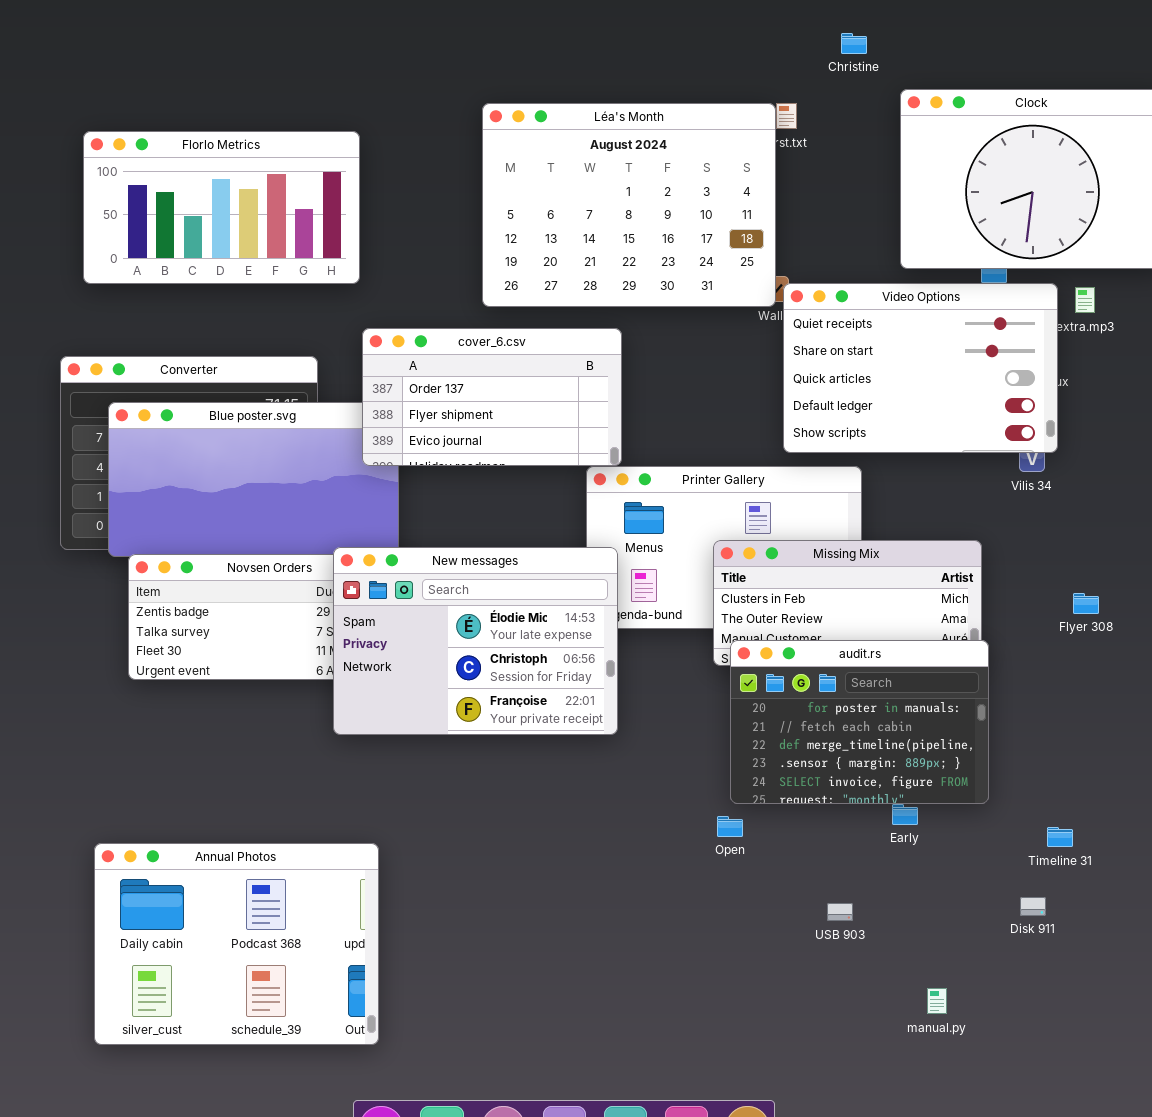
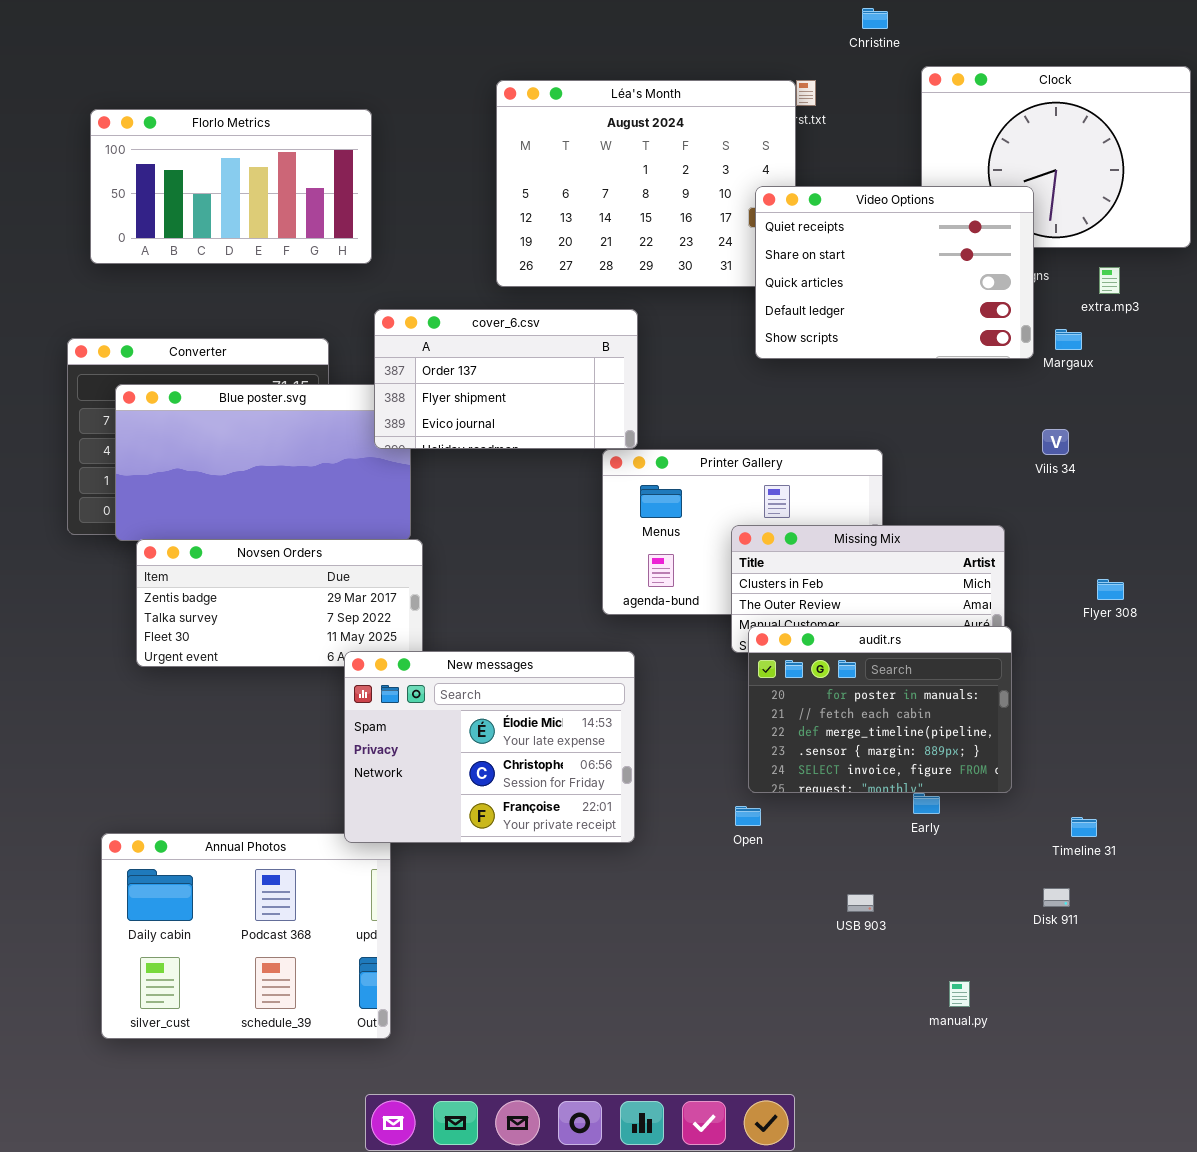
Video Options: [783,283,1058,453] -> [755,186,1034,359], moved
New messages: [333,547,618,735] -> [344,651,635,843], moved

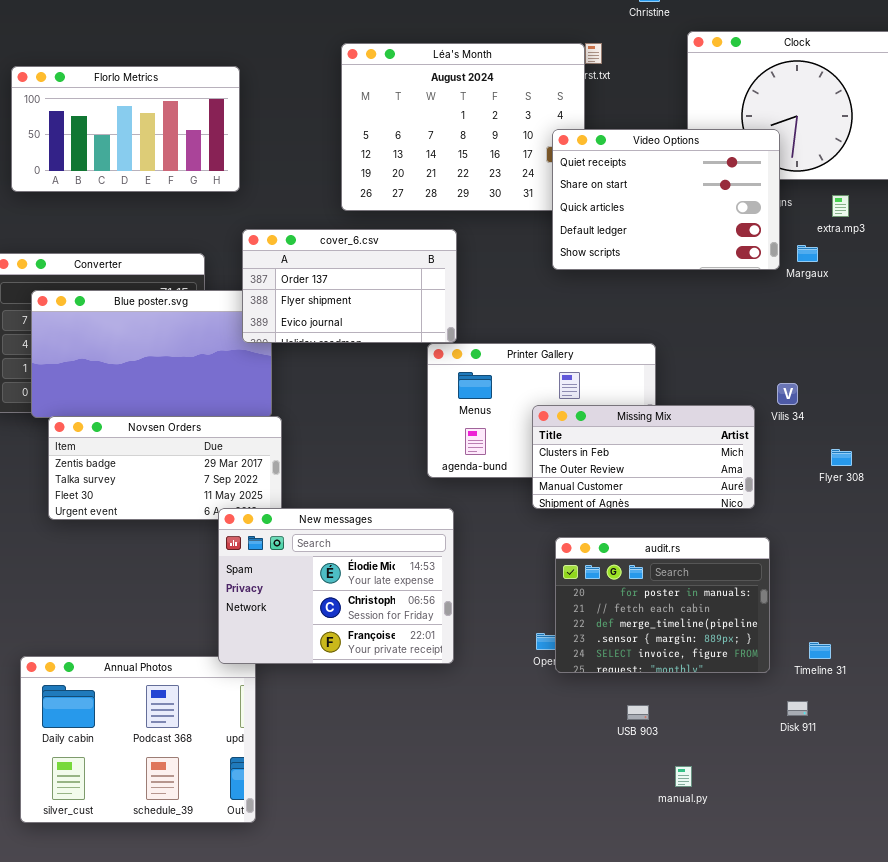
Vilis 34: [1042,429,1069,455] -> [777,383,798,405], moved
audit.rs: [748,626,1012,793] -> [555,537,770,673], moved
manual.py: [949,981,970,1007] -> [675,766,692,787], moved

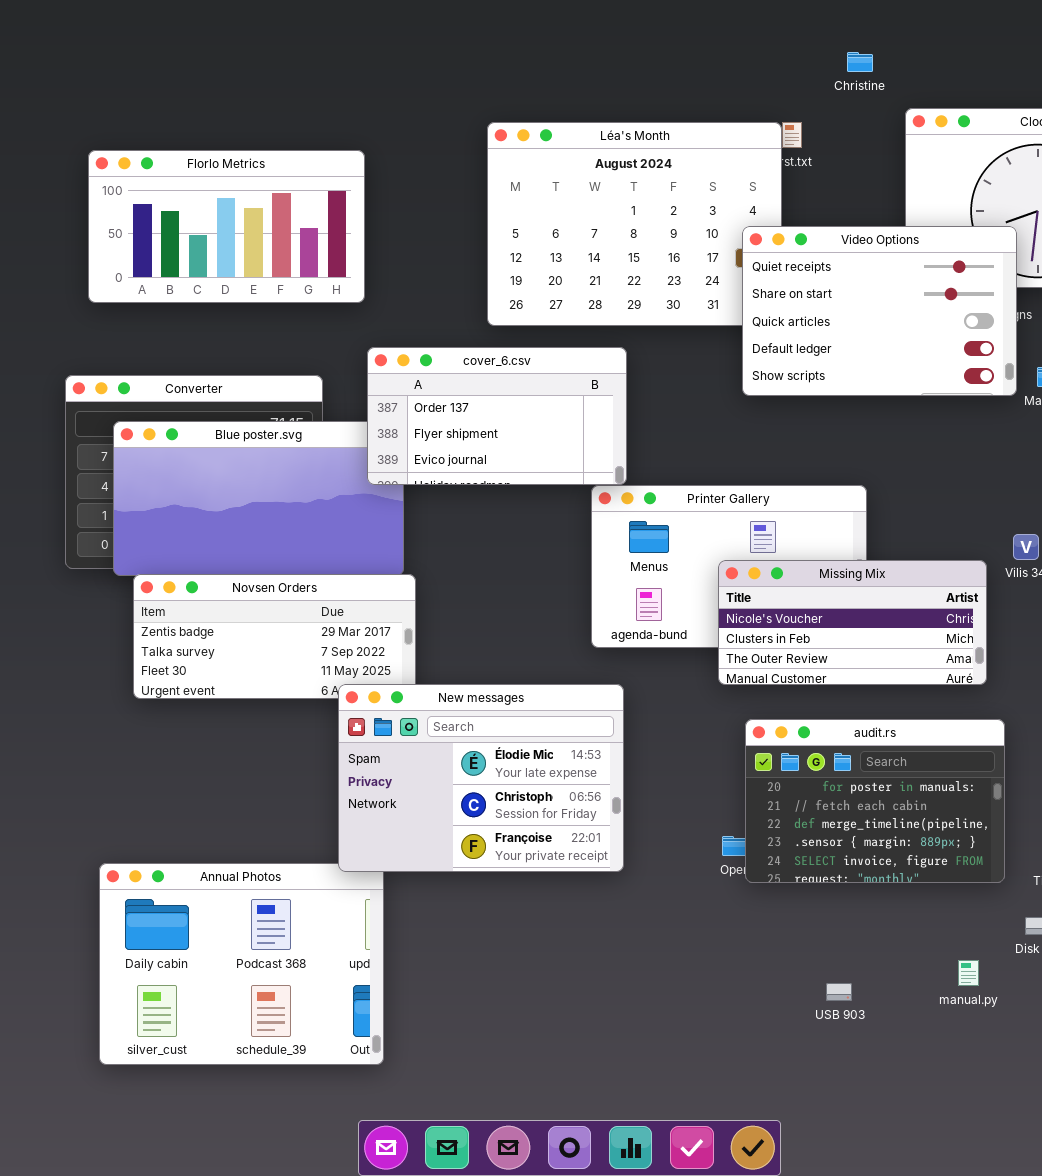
Missing Mix: [532,405,755,509] -> [718,560,987,685], scrolled up 1 row
USB 903: [627,705,649,720] -> [826,983,852,1001], moved
manual.py: [675,766,692,787] -> [958,960,979,986], moved

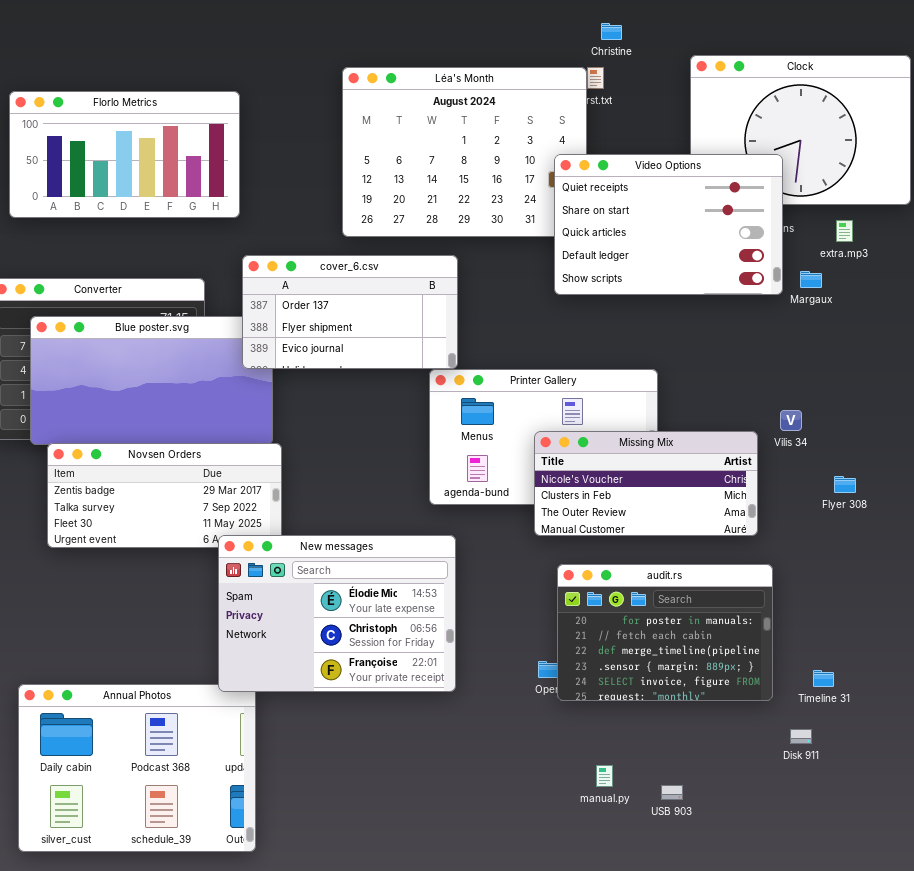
Christine: [847,52,873,72] -> [601,23,622,40], moved
manual.py: [958,960,979,986] -> [596,765,613,787], moved
USB 903: [826,983,852,1001] -> [661,785,683,800], moved

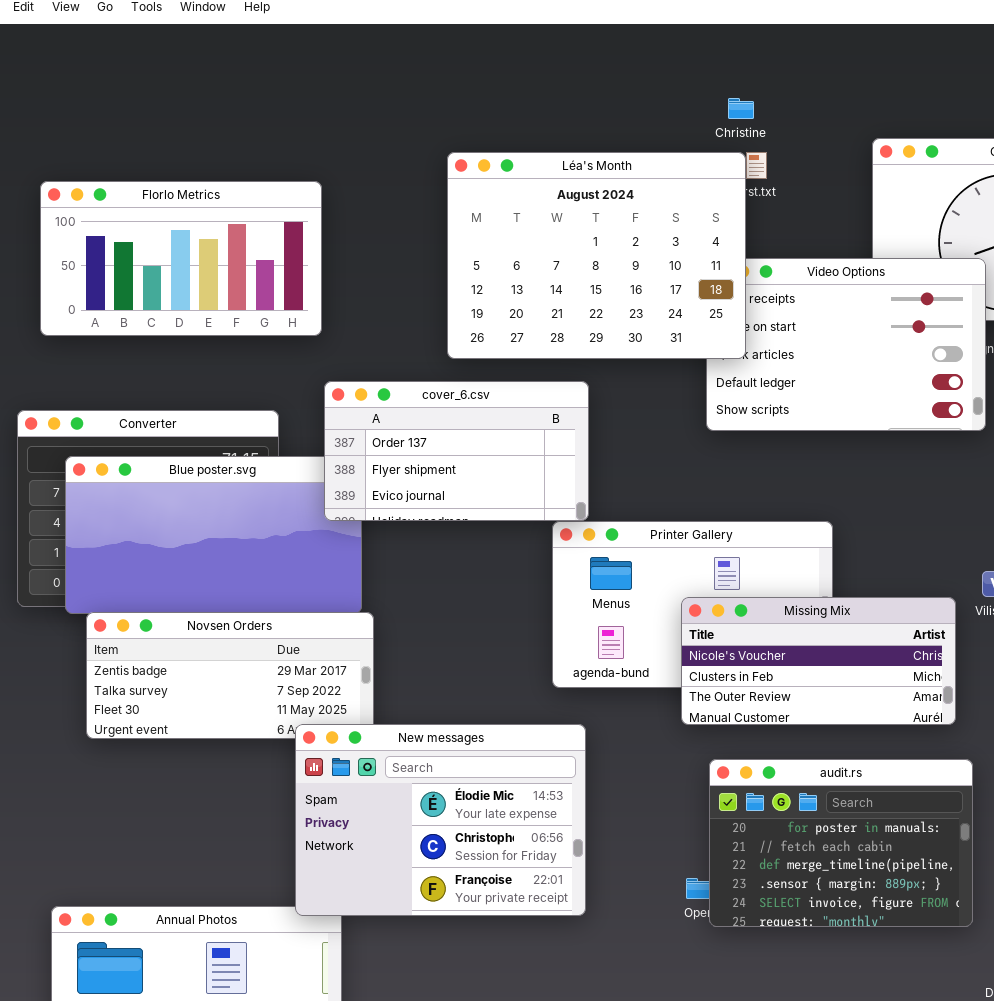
Christine: [601,23,622,40] -> [728,98,754,119], moved
Léa's Month: [342,67,587,237] -> [447,152,746,359], raised

